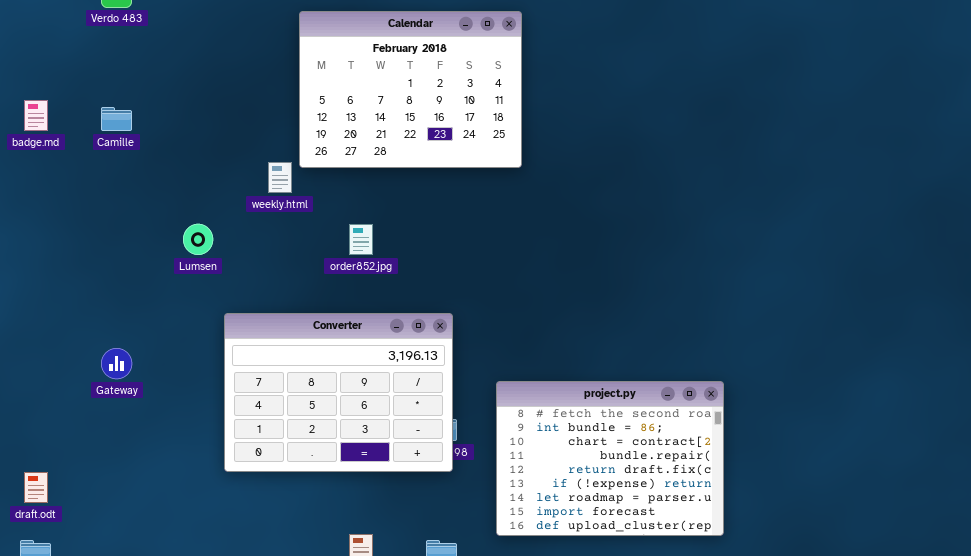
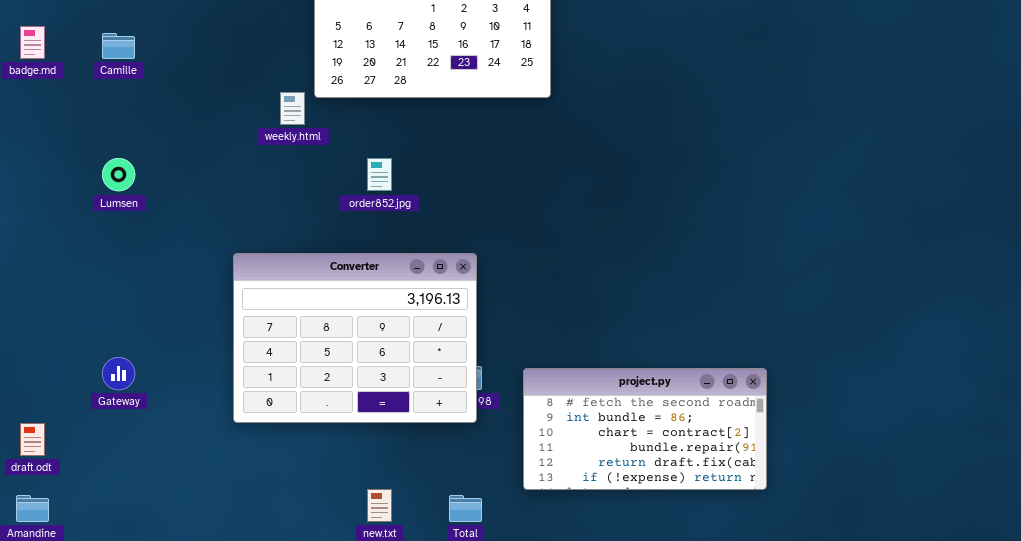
Lumsen: [183,224,213,255] -> [102,158,135,191], moved
Gateway: [101,348,132,379] -> [102,357,135,390], moved
project.py: [496,381,724,536] -> [523,368,767,490], resized

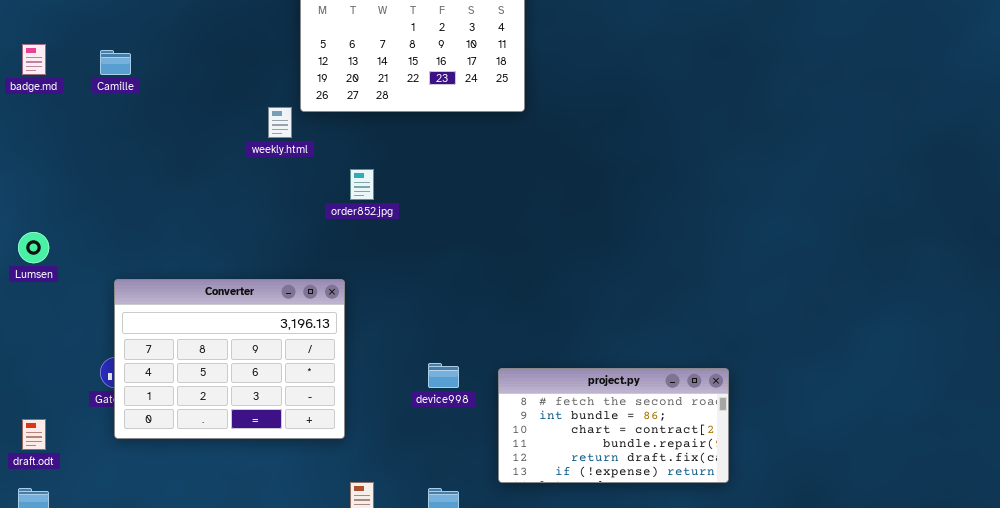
Lumsen: [102,158,135,191] -> [18,232,49,263], moved
Converter: [233,253,477,423] -> [114,279,345,439], moved

